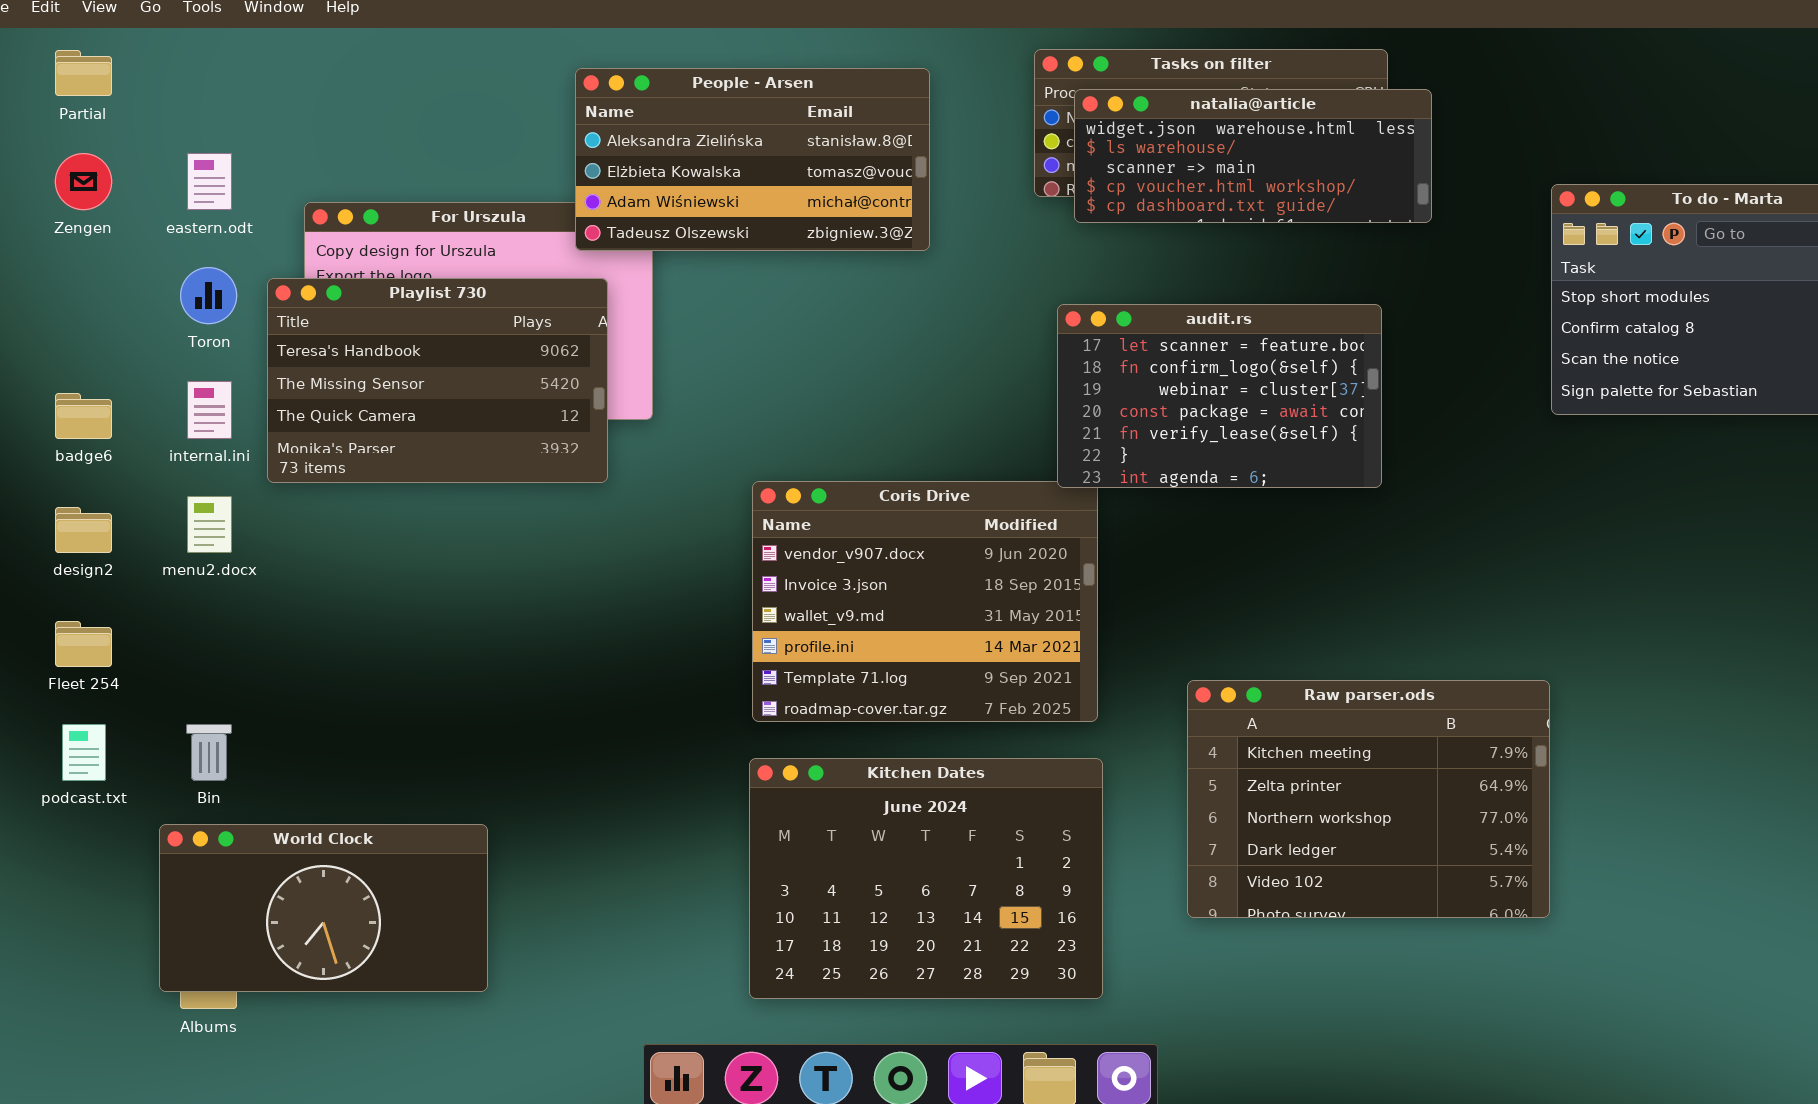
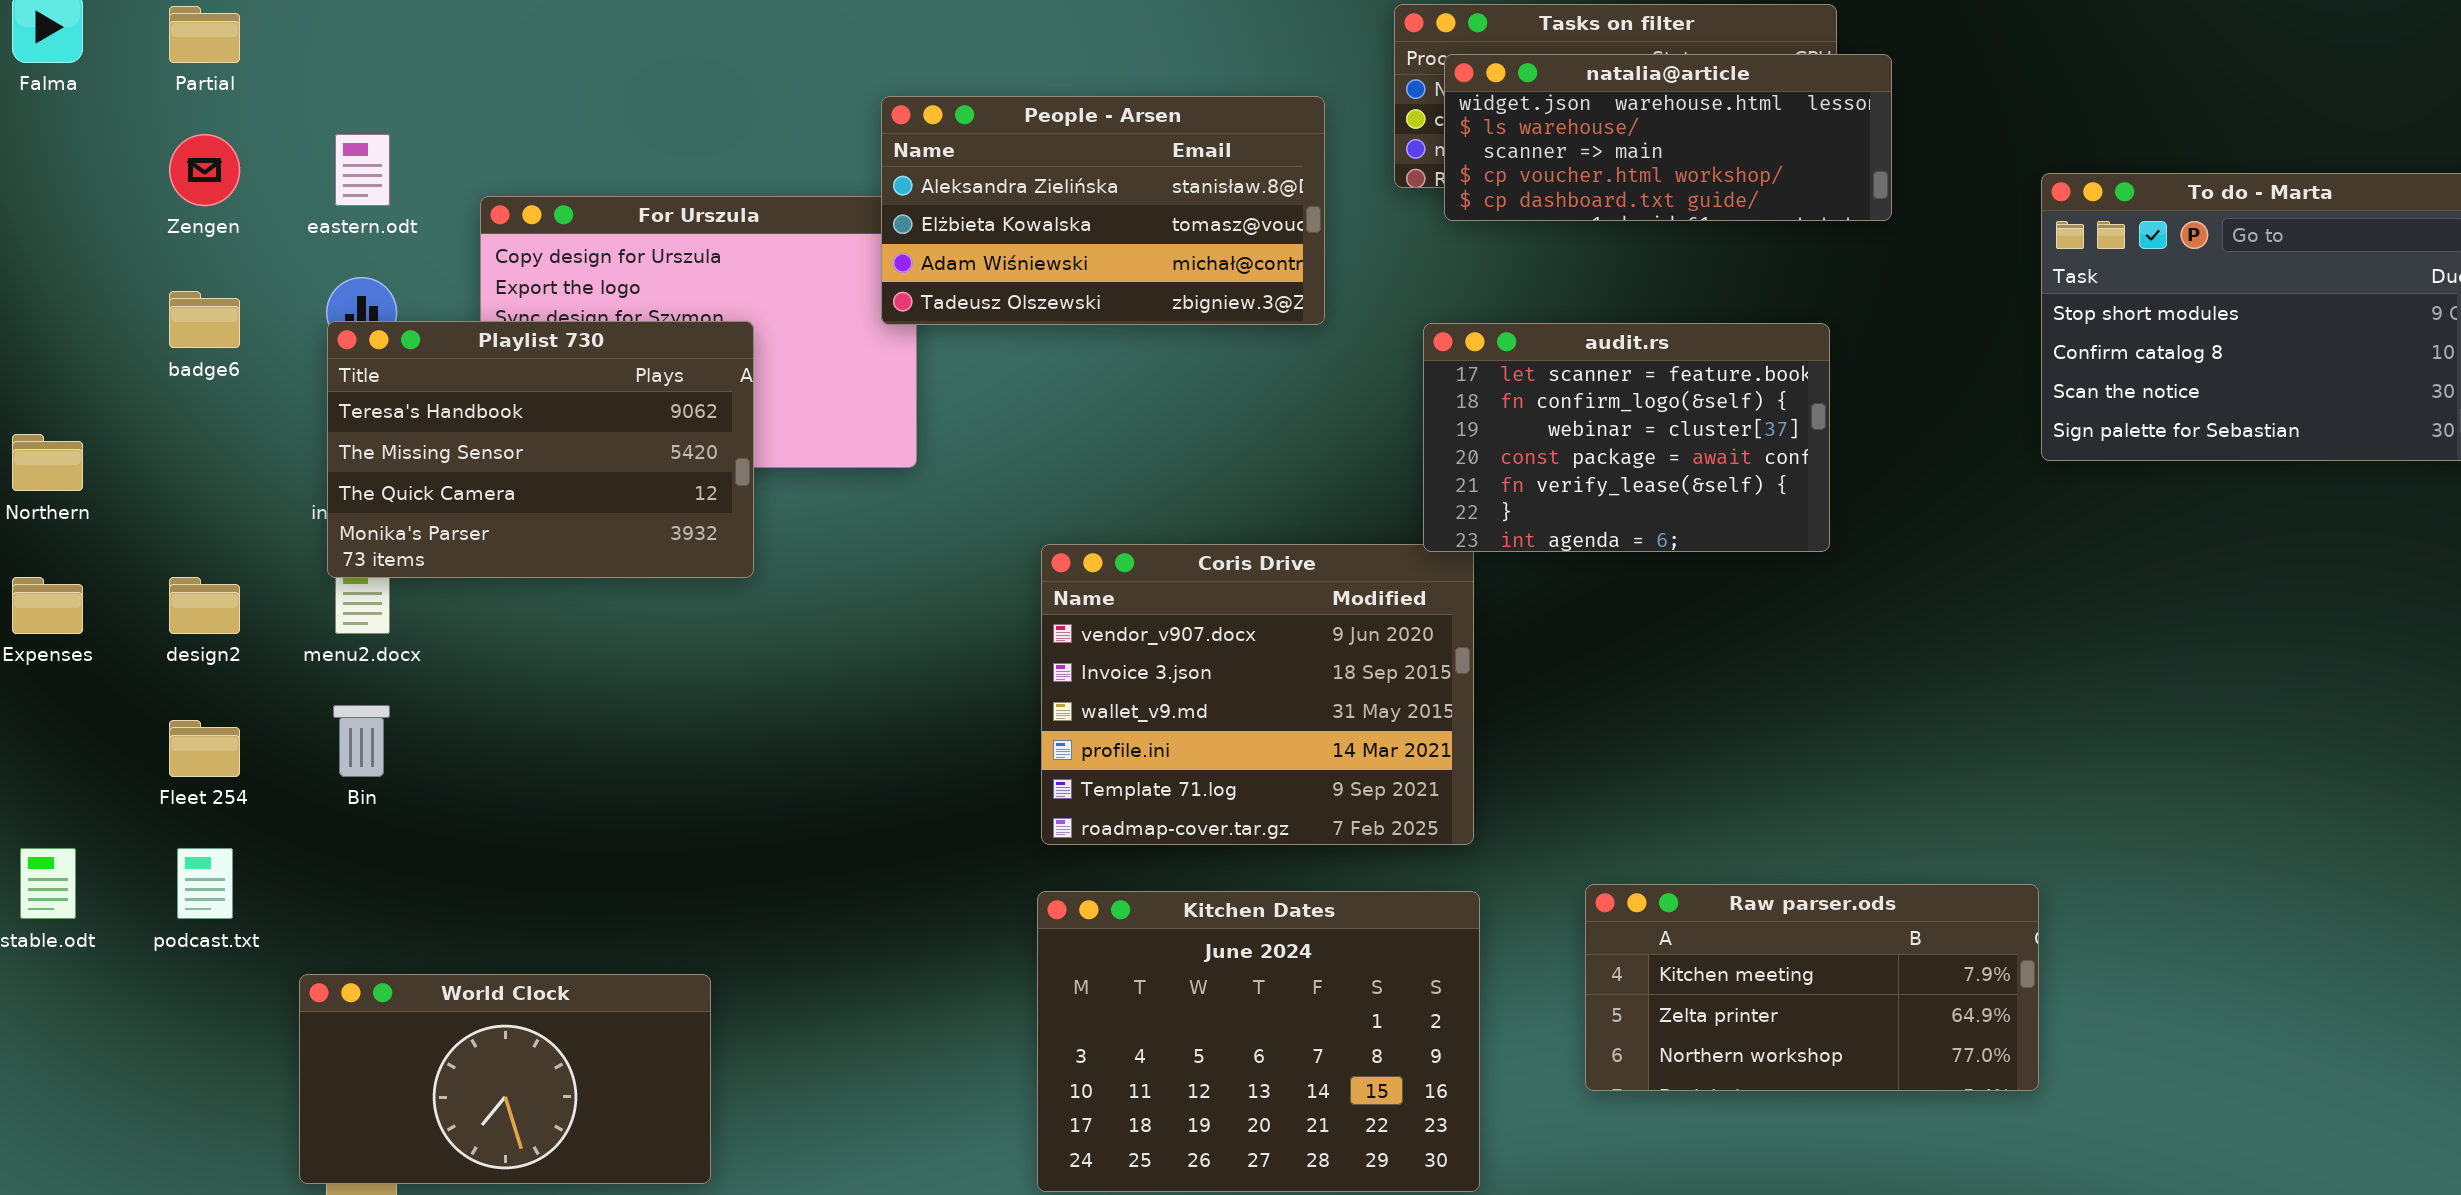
People - Arsen: [575,68,930,251] -> [881,96,1325,325], moved
Playlist 730: [267,278,608,483] -> [327,321,754,578], moved
badge6: [55,393,112,439] -> [169,291,240,348], moved
Raw parser.ods: [1187,680,1550,918] -> [1585,884,2039,1091], resized
Bin: [186,724,232,781] -> [333,705,390,777], moved

